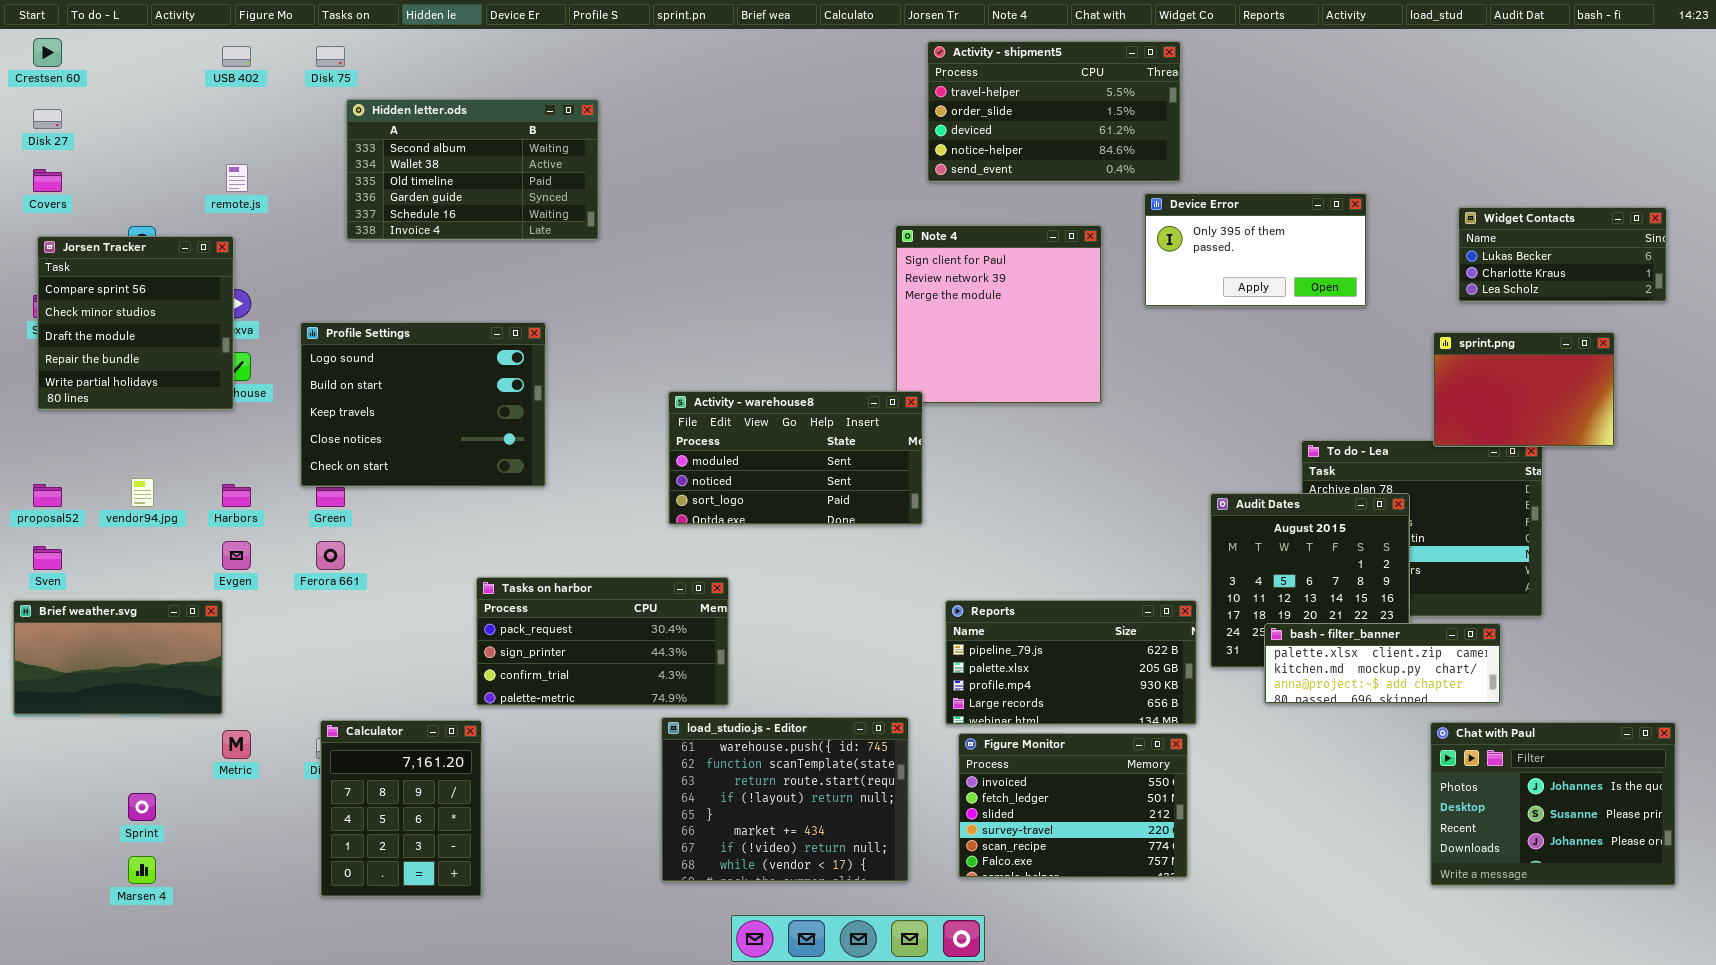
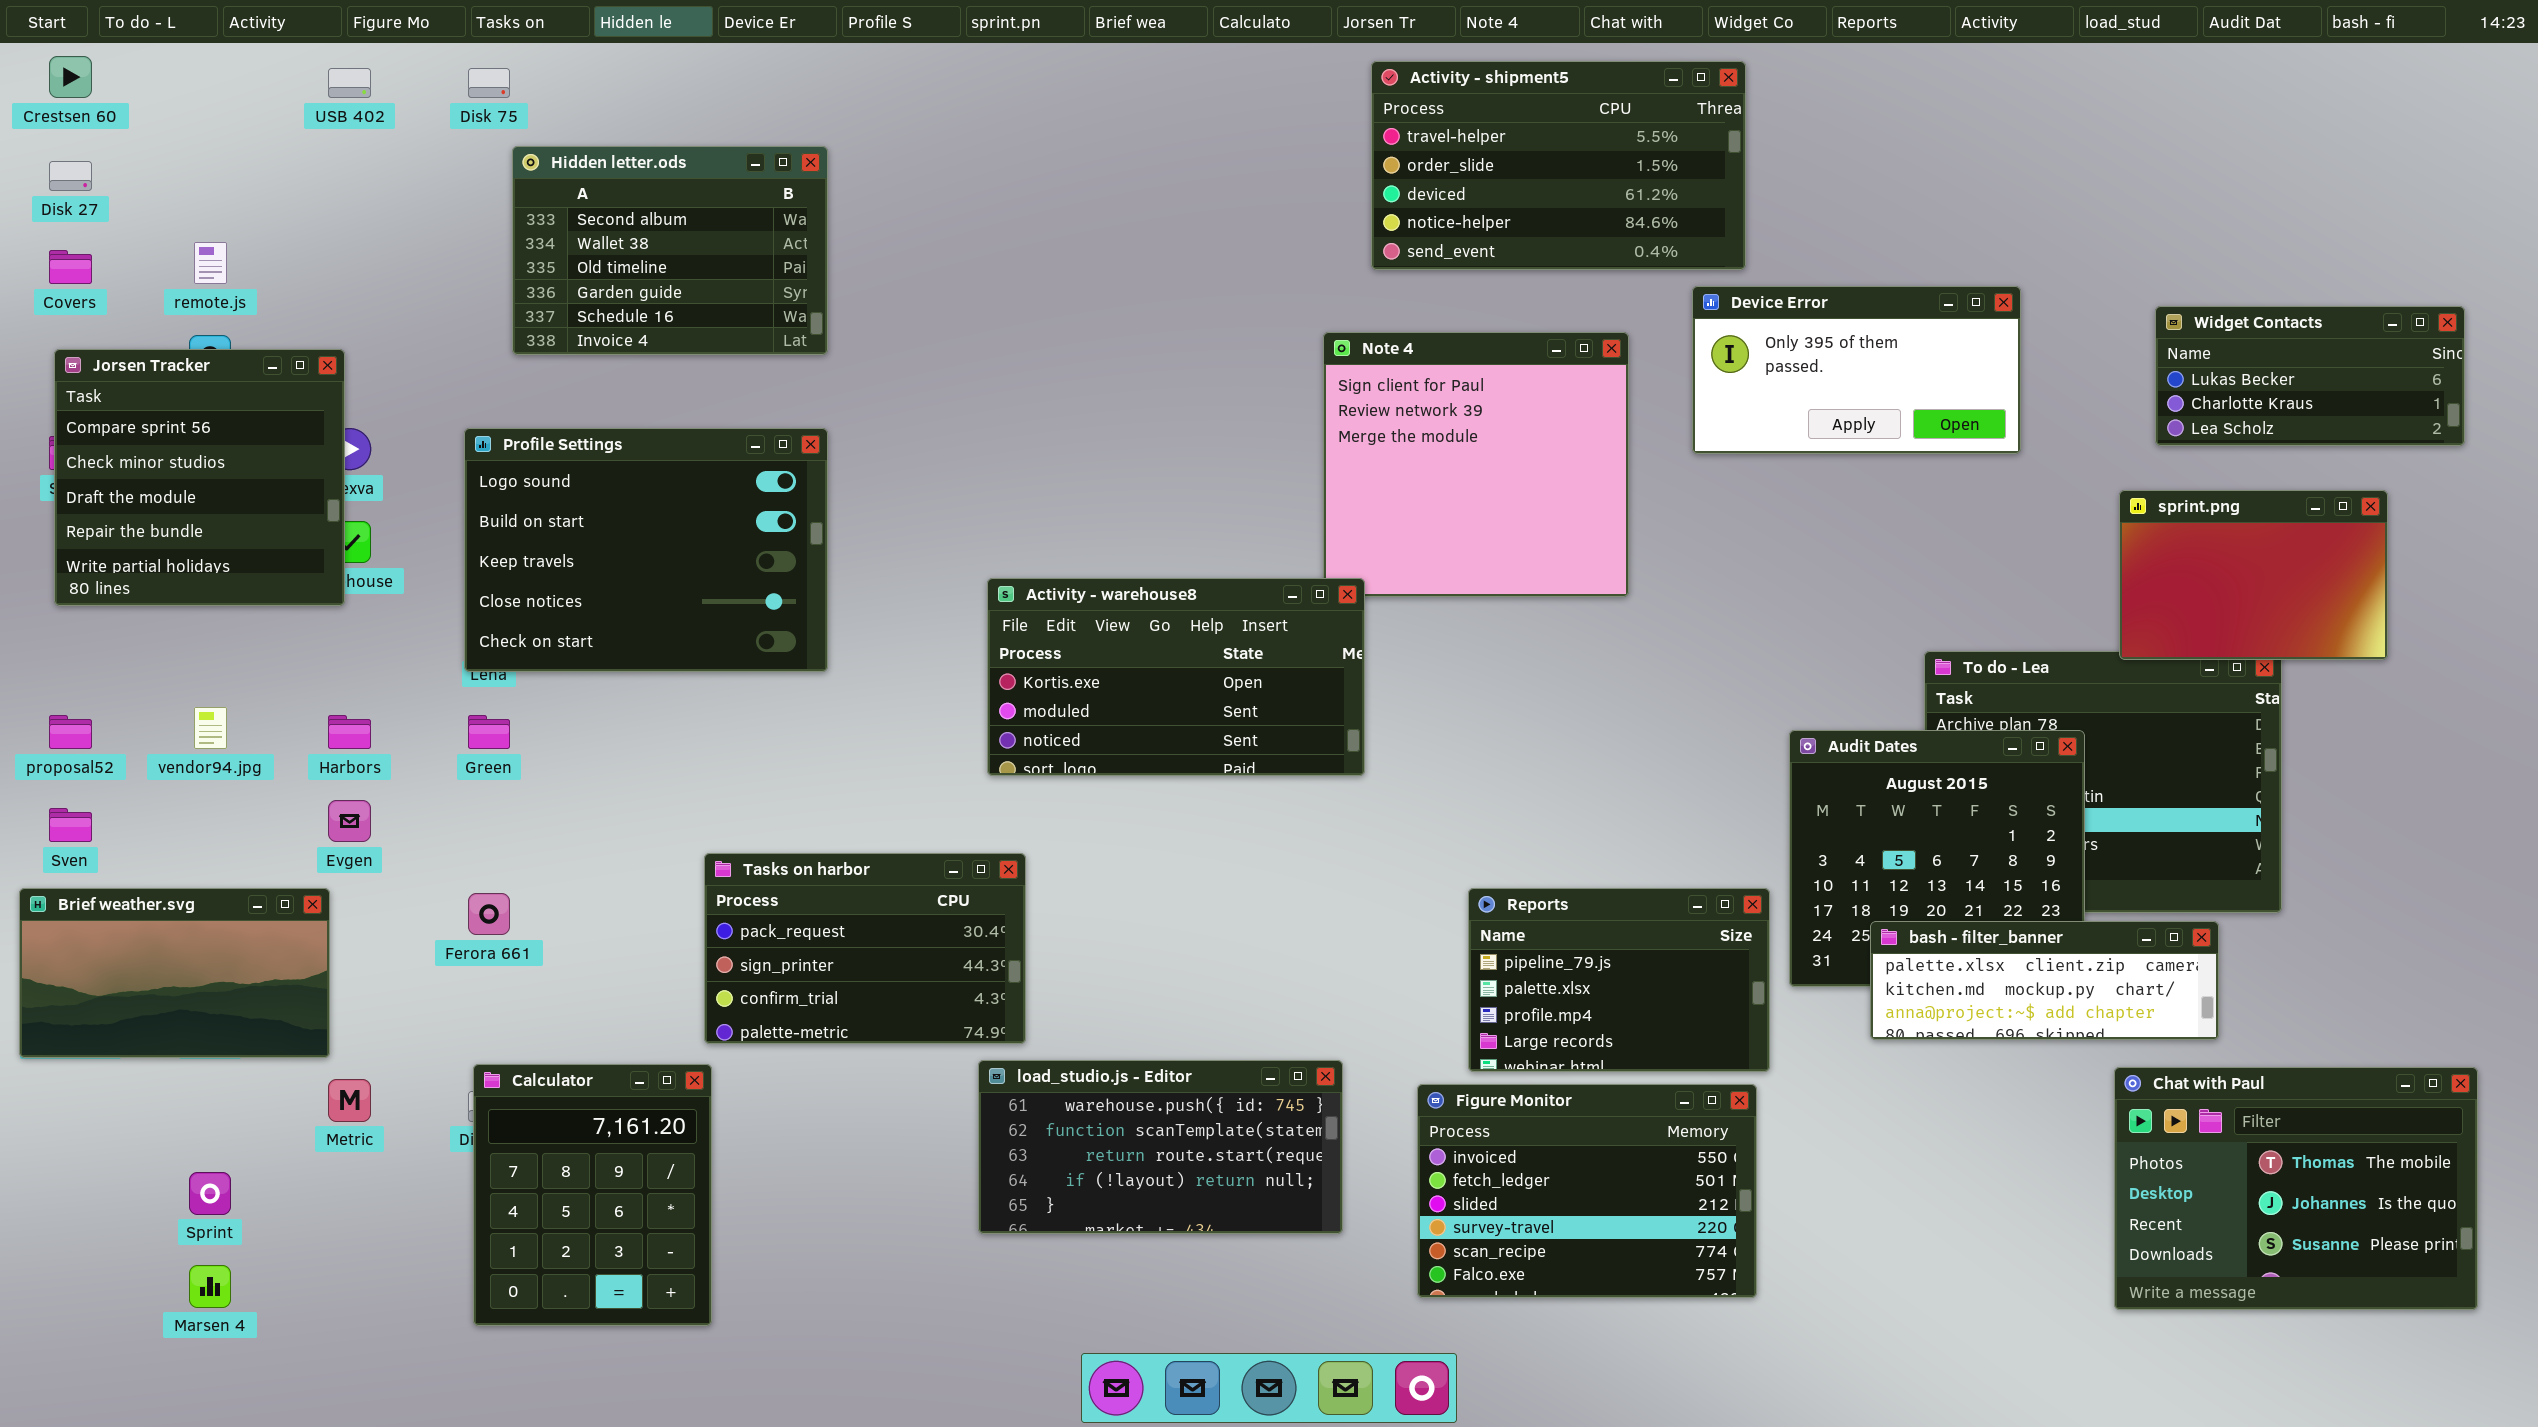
Hidden letter.ods: [346,99,599,240] -> [512,146,828,355], resized
remote.js: [226,164,248,192] -> [194,242,227,284], moved
Profile Settings: [300,322,546,487] -> [464,428,828,672], moved
Activity - warehouse8: [668,391,923,525] -> [987,578,1365,776], scrolled up 1 row
Ferora 661: [316,541,345,570] -> [468,893,510,935], moved
Tasks on harbor: [476,577,729,706] -> [704,853,1026,1044], resized
Reports: [945,600,1197,725] -> [1468,888,1770,1072], resized
load_studio.js - Editor: [661,717,909,882] -> [978,1060,1343,1234], resized
Chat with Paul: [1430,722,1676,886] -> [2114,1067,2478,1310], scrolled up 1 row

